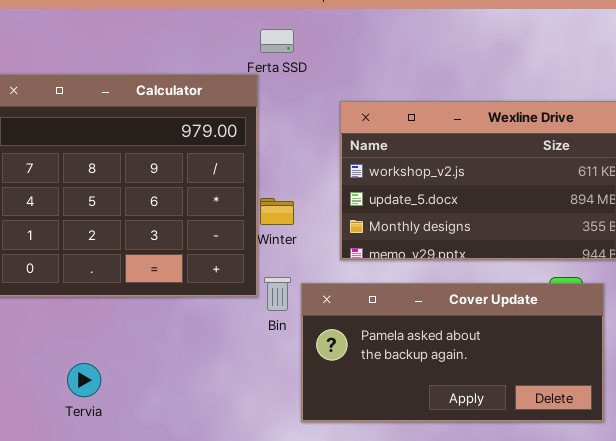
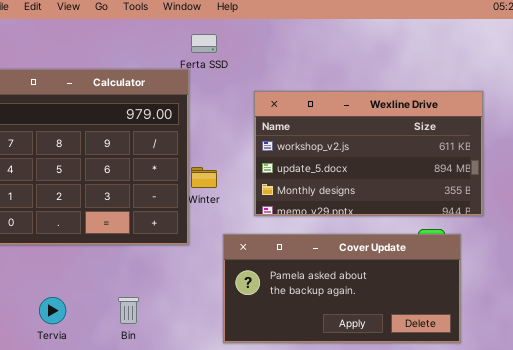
Bin: [264,277,291,311] -> [118,297,139,324], moved

